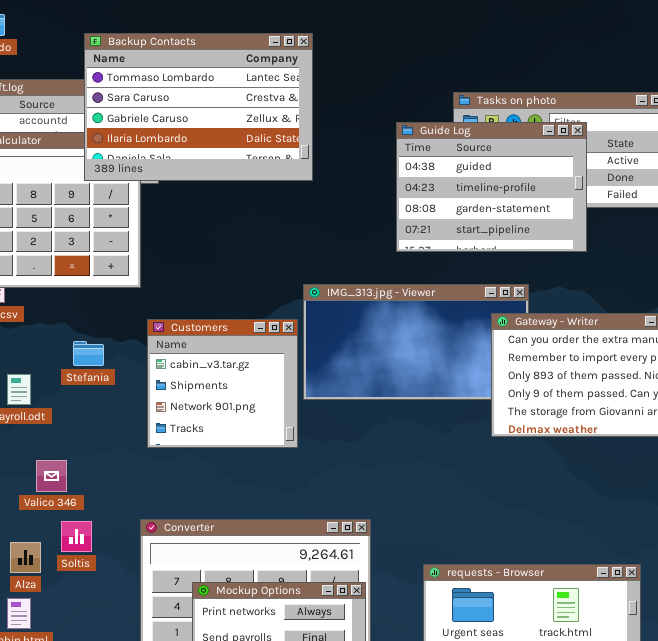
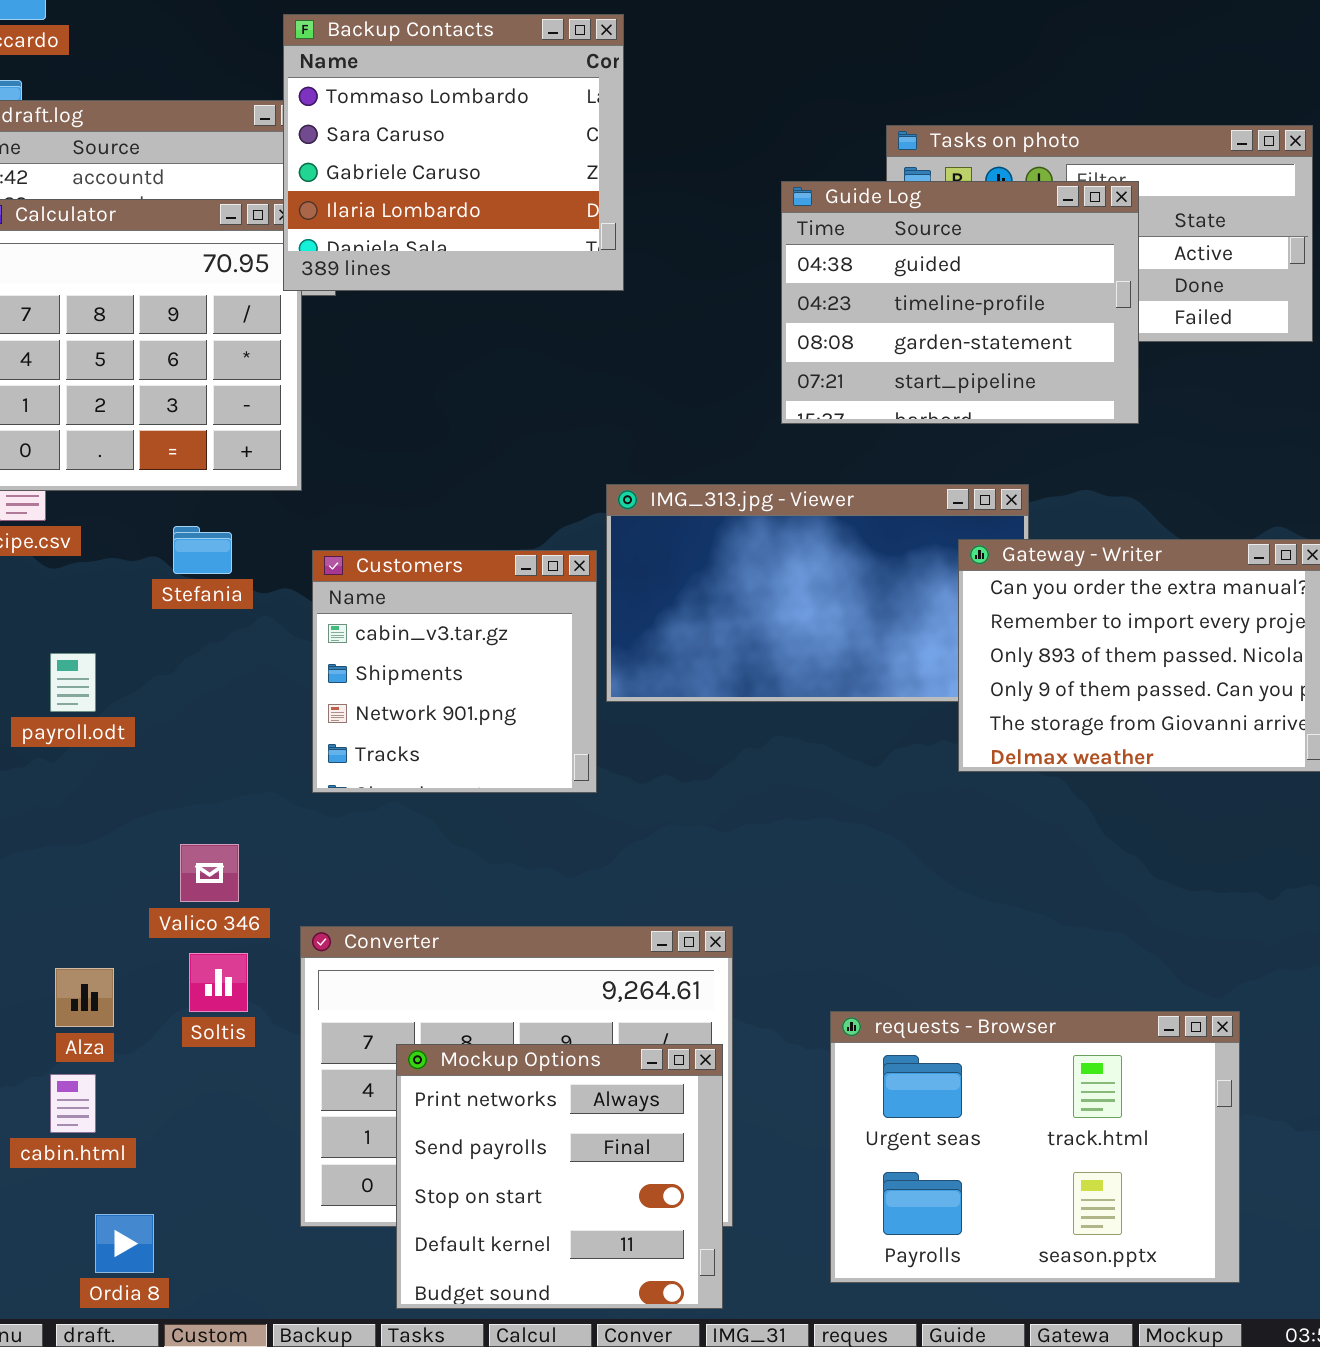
Backup Contacts: [84,33,313,181] -> [283,14,624,291], resized
Stefania: [73,341,104,366] -> [173,526,232,574], moved
Valico 346: [36,460,67,492] -> [180,844,239,902], moved
Soltis: [61,521,92,552] -> [189,953,248,1012], moved

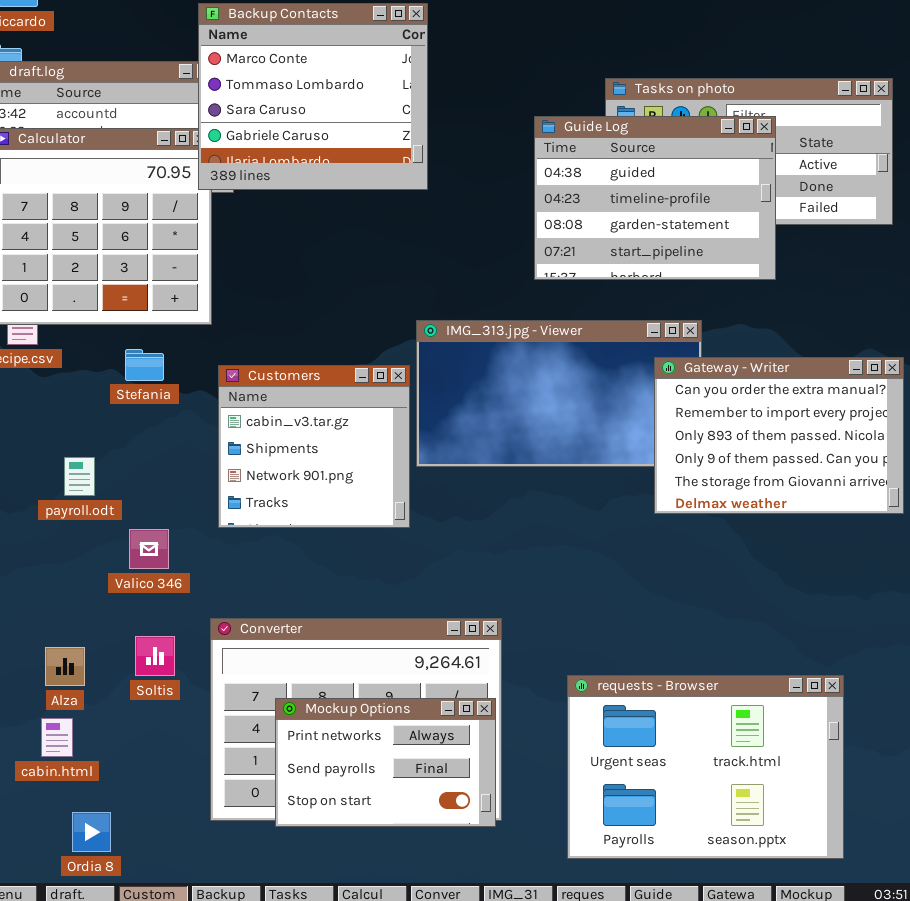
Backup Contacts: [283,14,624,291] -> [198,3,428,190], scrolled up 1 row
payroll.odt: [50,653,96,712] -> [64,457,95,496], moved
Valico 346: [180,844,239,902] -> [129,529,169,569], moved
Mockup Options: [396,1044,723,1309] -> [275,698,496,827], resized

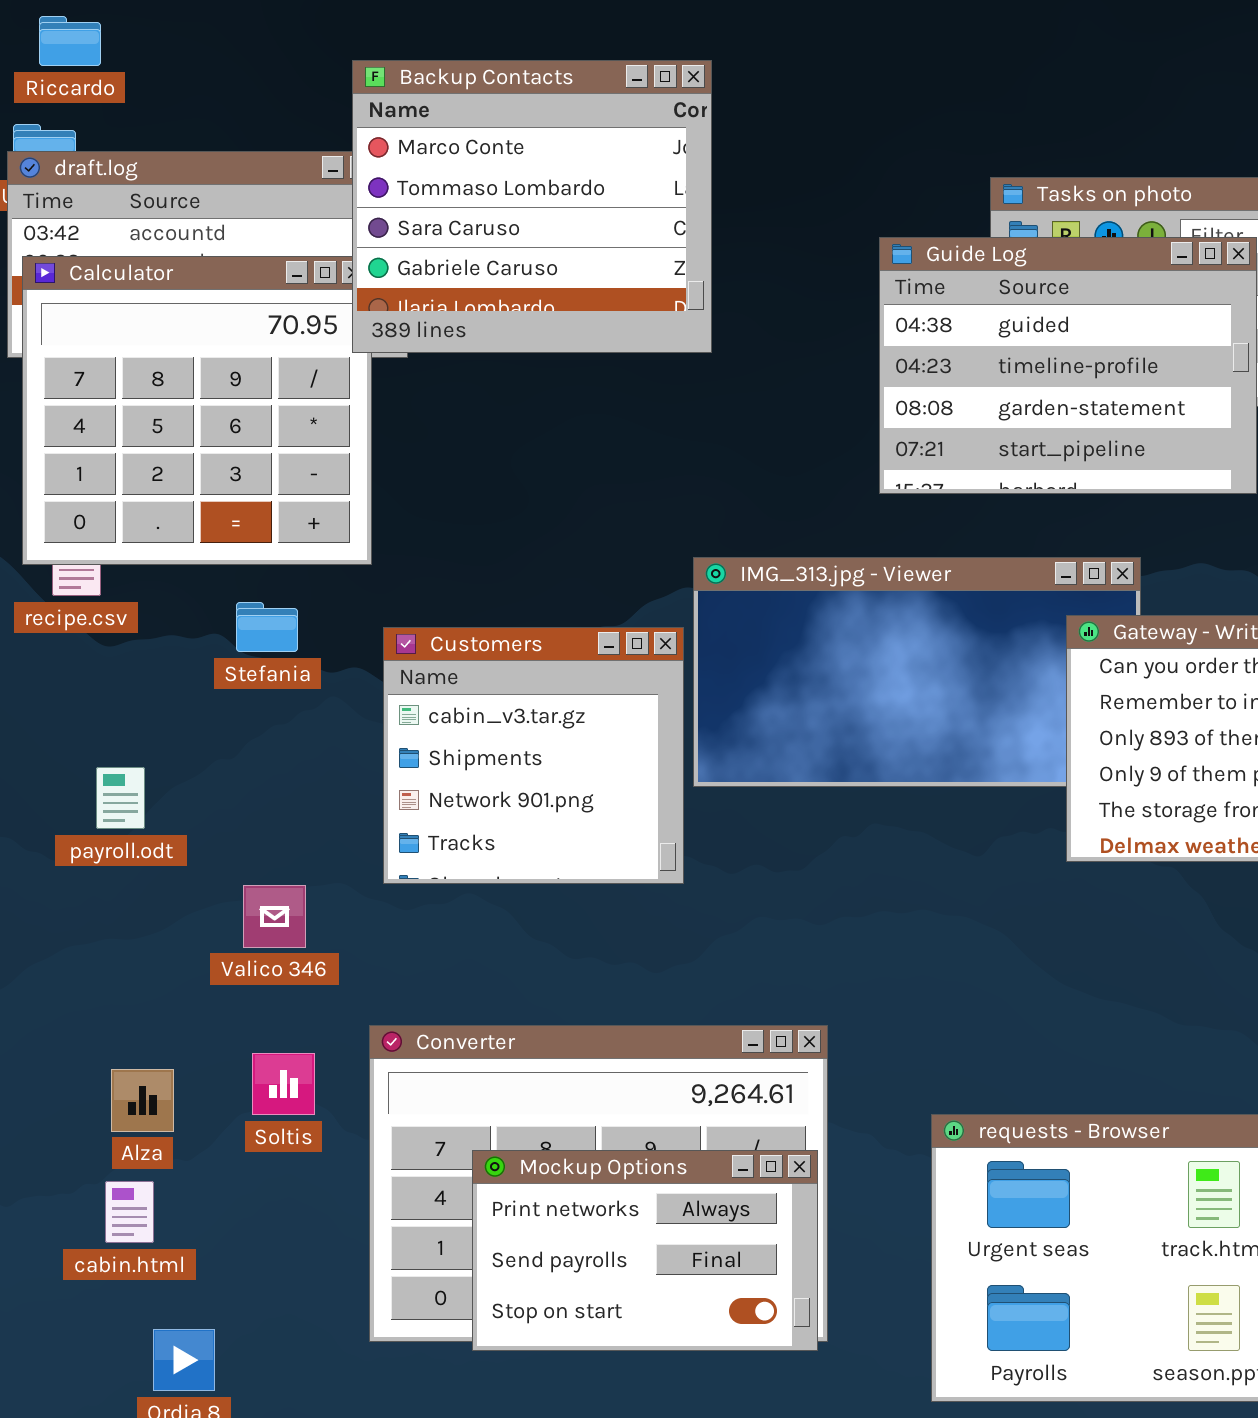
payroll.odt: [64,457,95,496] -> [96,767,145,829], moved

